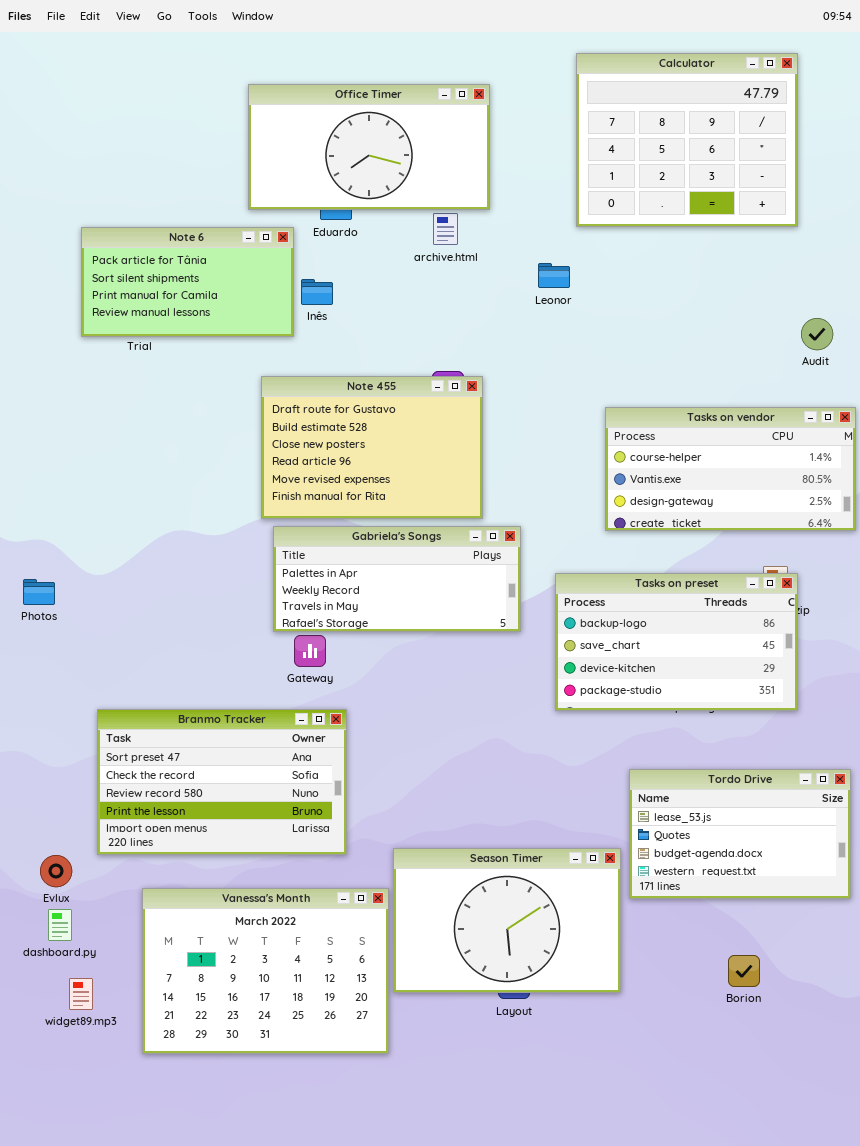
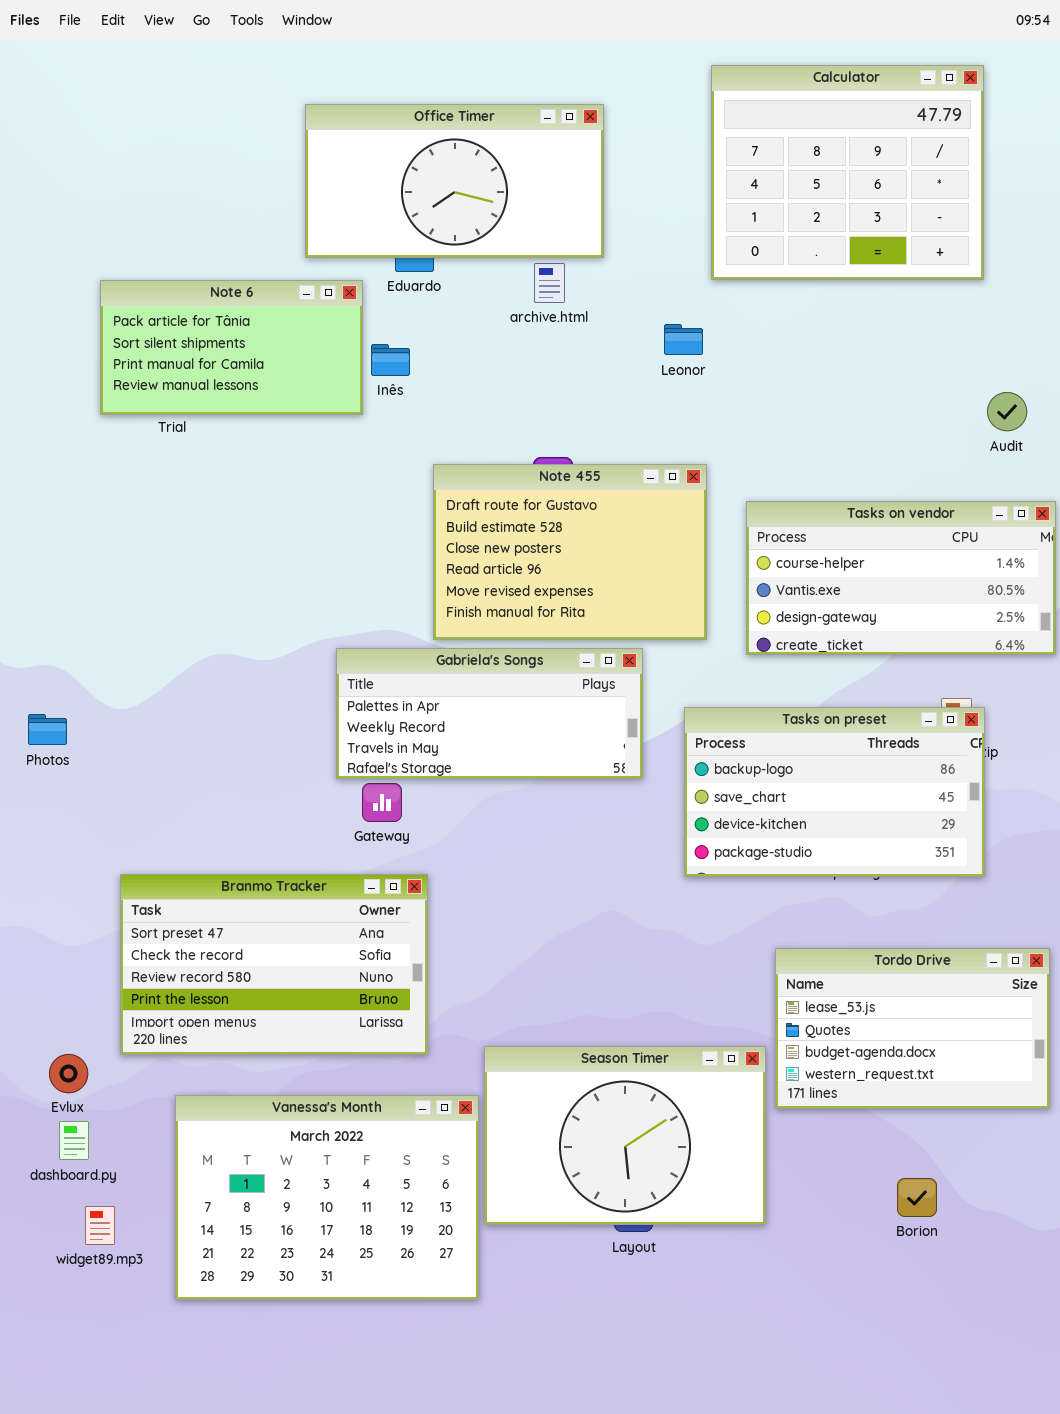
Note 455: [261,376,483,519] -> [433,464,707,640], moved

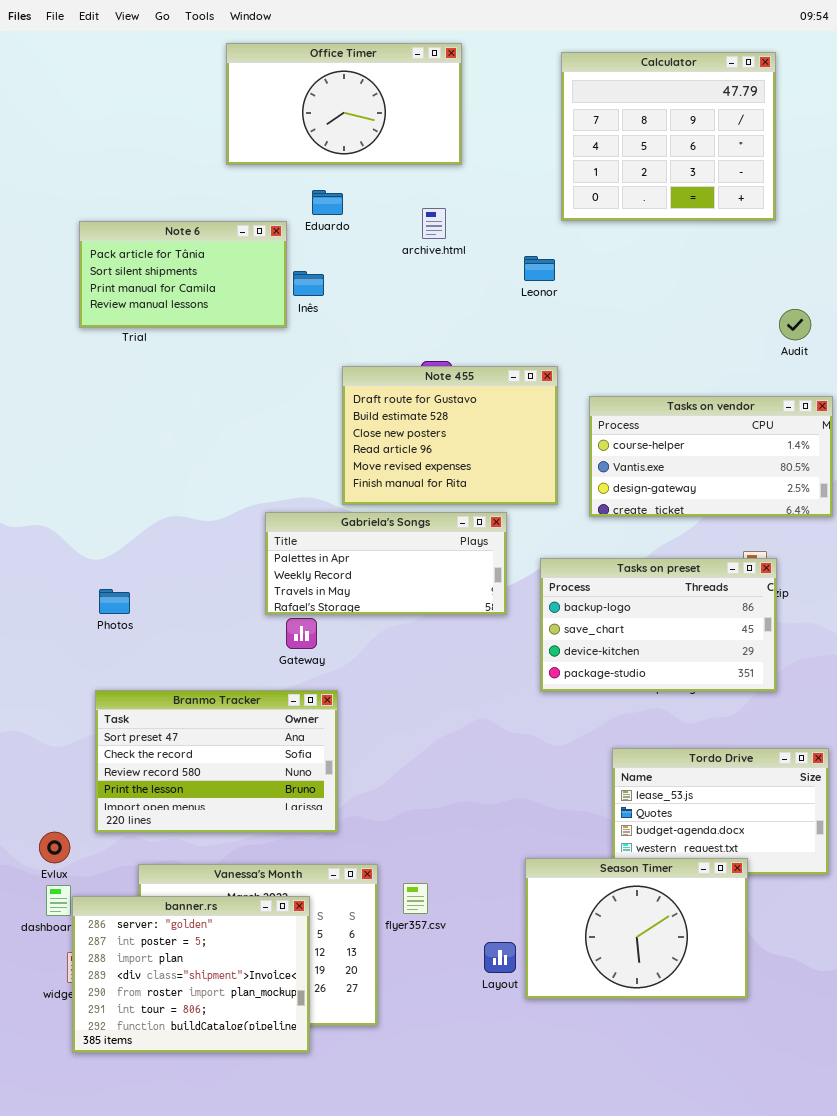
Office Timer: [305,104,604,258] -> [226,43,462,165], moved
Photos: [28,714,67,745] -> [99,589,130,614], moved
Season Timer: [484,1046,766,1225] -> [525,858,748,999], moved
banner.rs: none -> [72,896,310,1053], opened

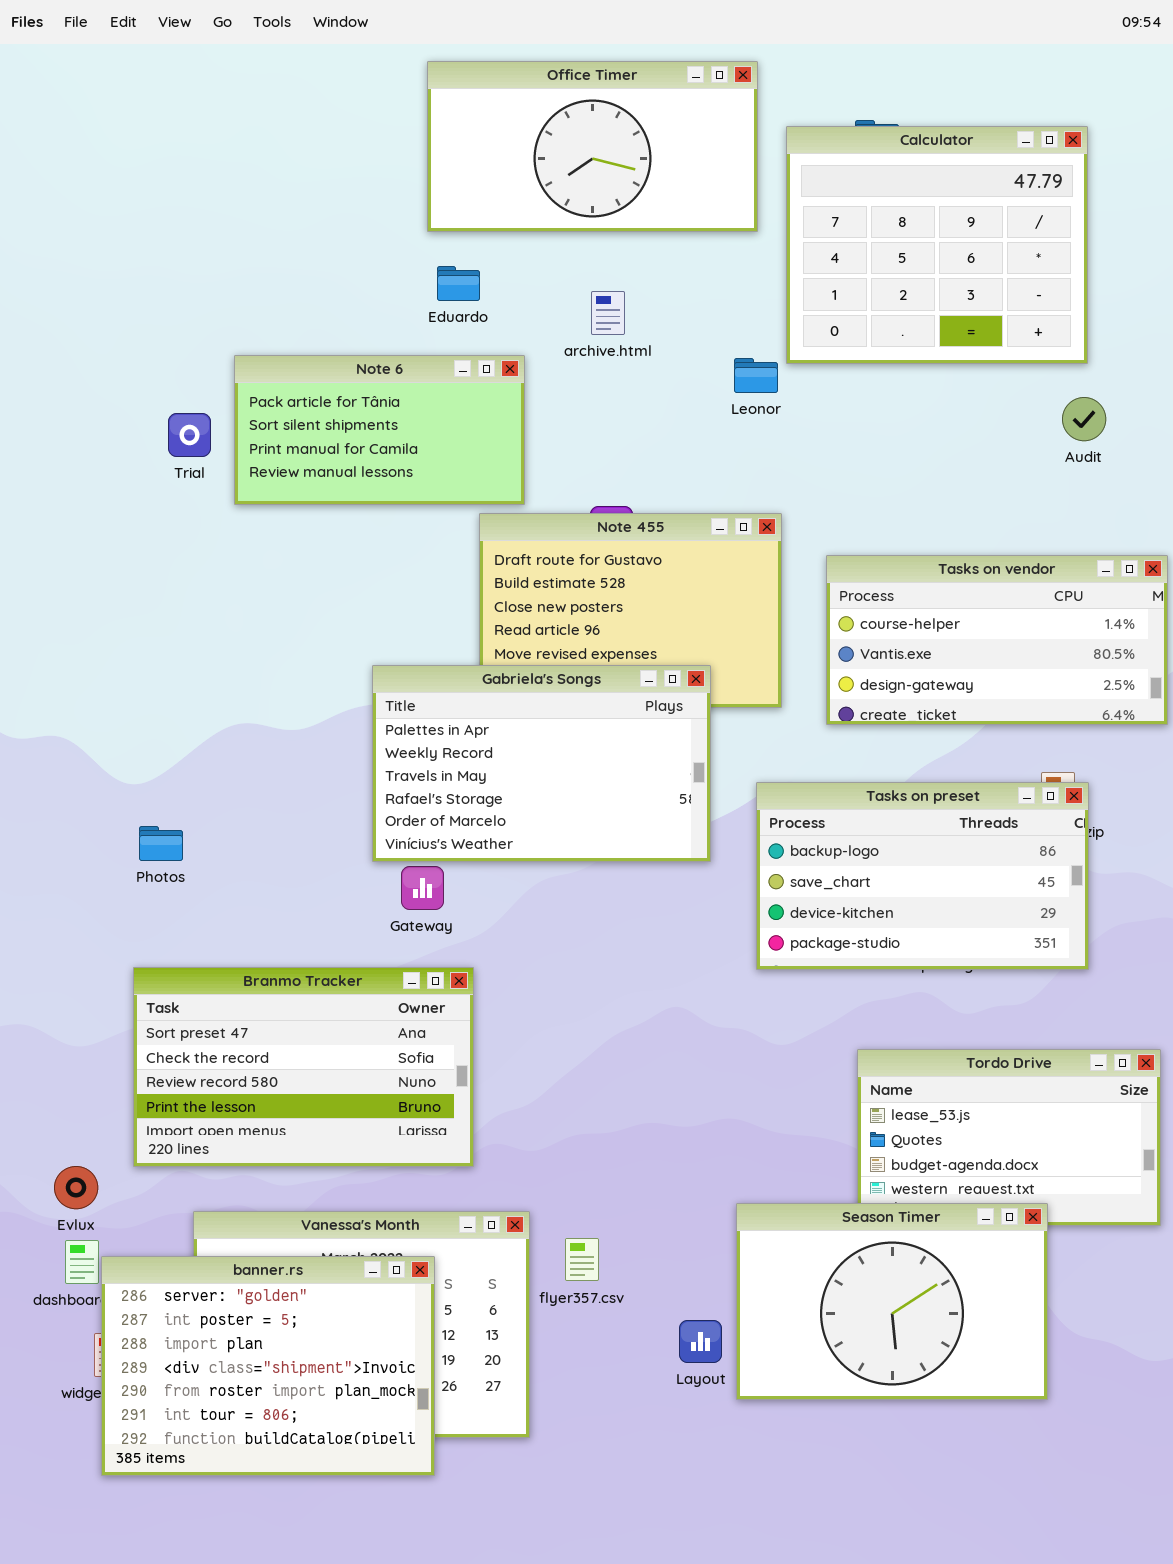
Office Timer: [226,43,462,165] -> [427,61,758,232], moved
Calculator: [561,52,776,221] -> [786,126,1088,364], moved
Note 6: [79,221,287,328] -> [234,355,525,505], moved
Audit: [779,309,811,340] -> [1062,397,1106,441], moved
Gabriela's Songs: [265,512,507,615] -> [372,665,711,862], resized

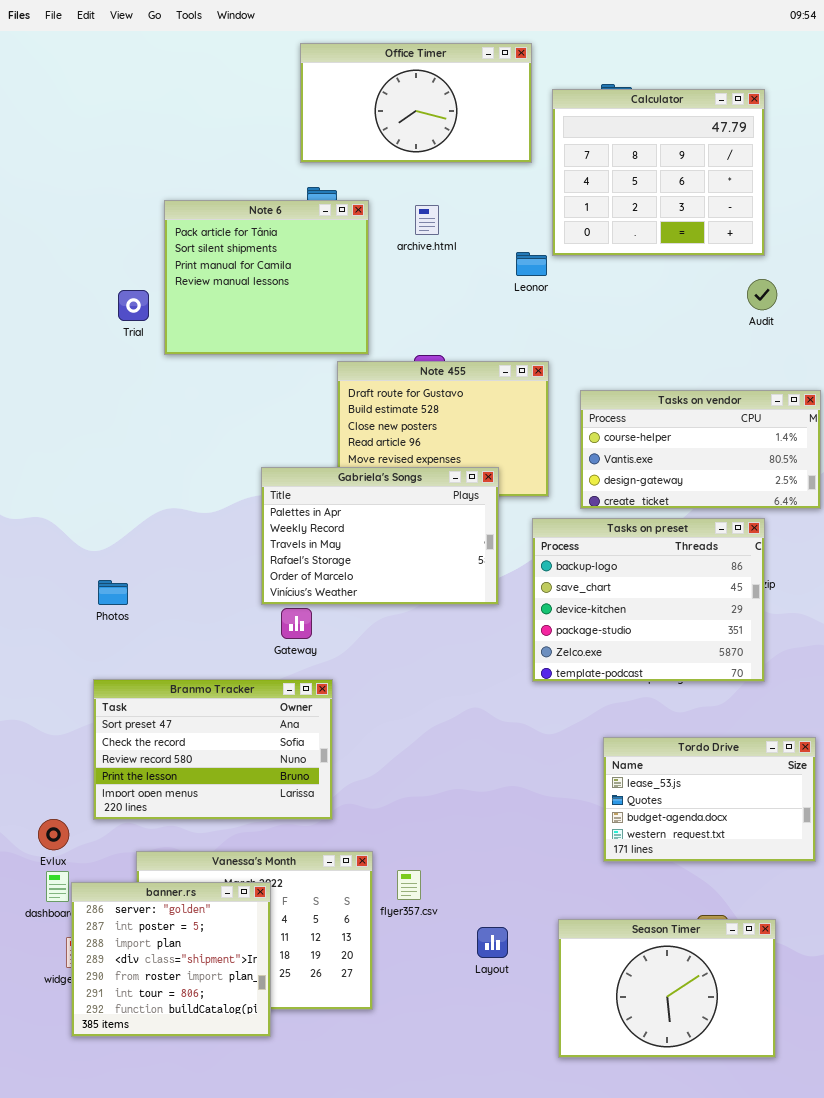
Note 6: [234,355,525,505] -> [164,200,369,355], resized
Tasks on preset: [756,782,1089,970] -> [532,518,765,682], resized
Season Timer: [736,1203,1048,1400] -> [558,919,776,1058], moved
banner.rs: [101,1256,435,1476] -> [71,882,271,1037], resized

